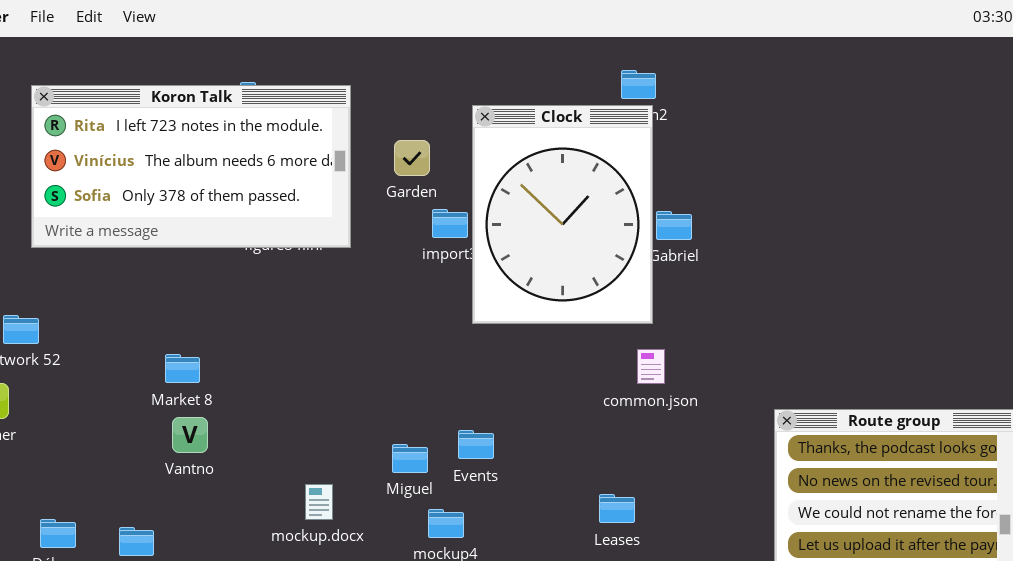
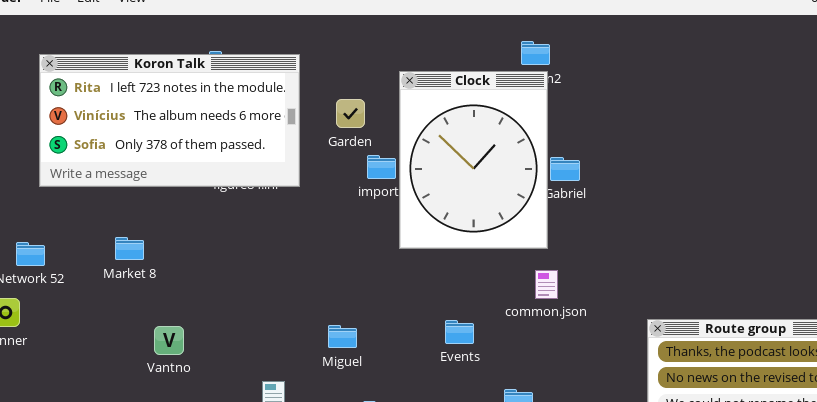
Market 8: [165,354,200,383] -> [115,237,144,260], moved
Events: [458,430,494,459] -> [445,320,474,344], moved
Miguel: [392,444,428,473] -> [328,325,357,348], moved

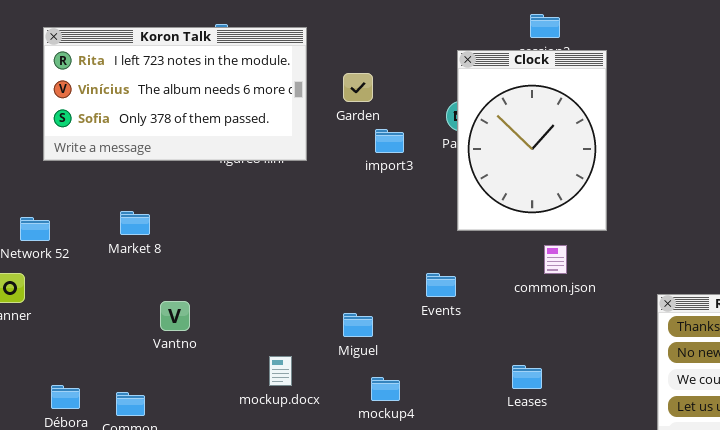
Clock: [399,71,548,249] -> [457,50,607,231], moved
Events: [445,320,474,344] -> [426,273,456,297], moved
Miguel: [328,325,357,348] -> [343,313,373,337], moved

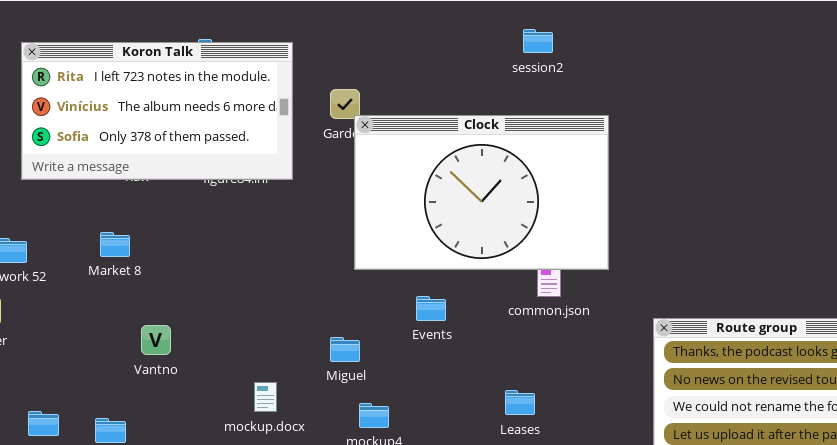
Clock: [457,50,607,231] -> [354,115,609,270], moved, resized

